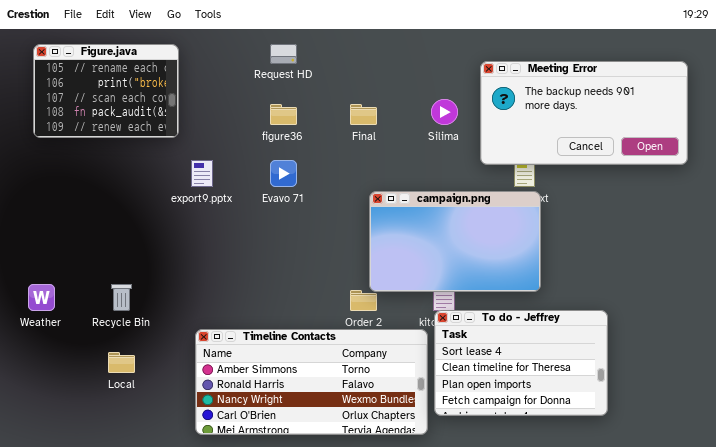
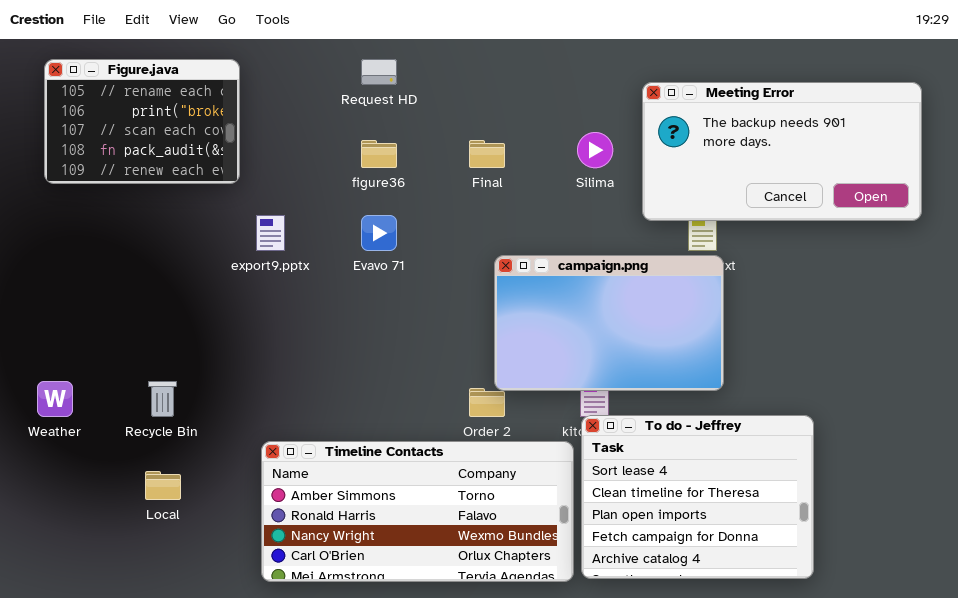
To do - Jeffrey: [434,310,608,416] -> [581,415,814,579], resized

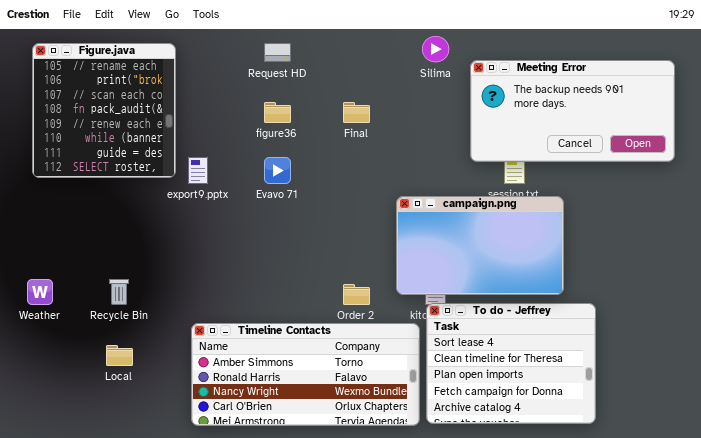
Figure.java: [44,59,240,184] -> [32,43,176,178], resized
Silima: [577,132,613,168] -> [422,36,449,62], moved
campaign.png: [494,255,724,391] -> [396,196,564,295], moved

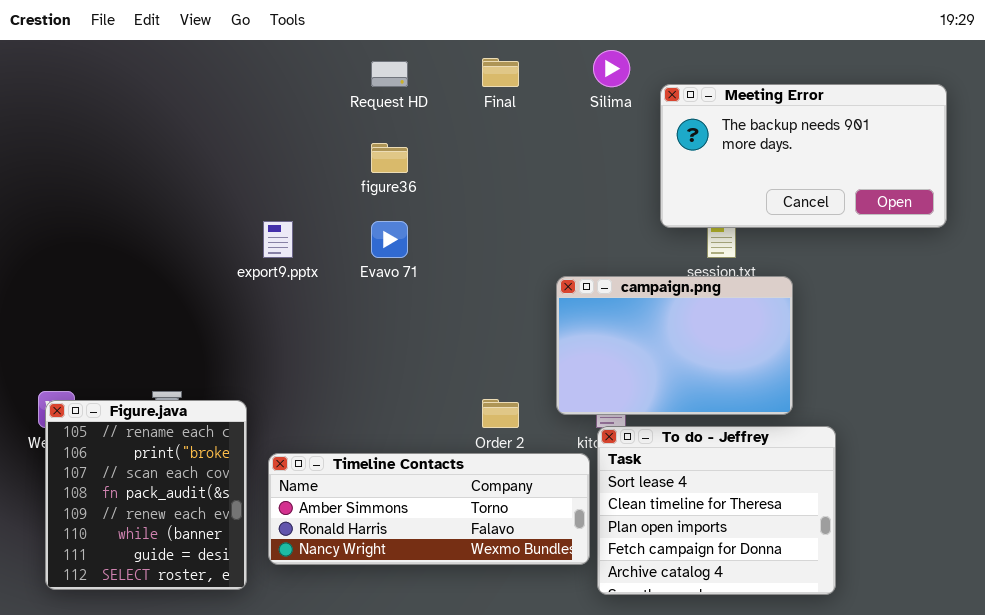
Figure.java: [32,43,176,178] -> [45,400,247,590], moved
Final: [343,102,370,123] -> [482,58,519,87], moved
Timeline Contacts: [191,323,420,426] -> [268,453,590,565], resized

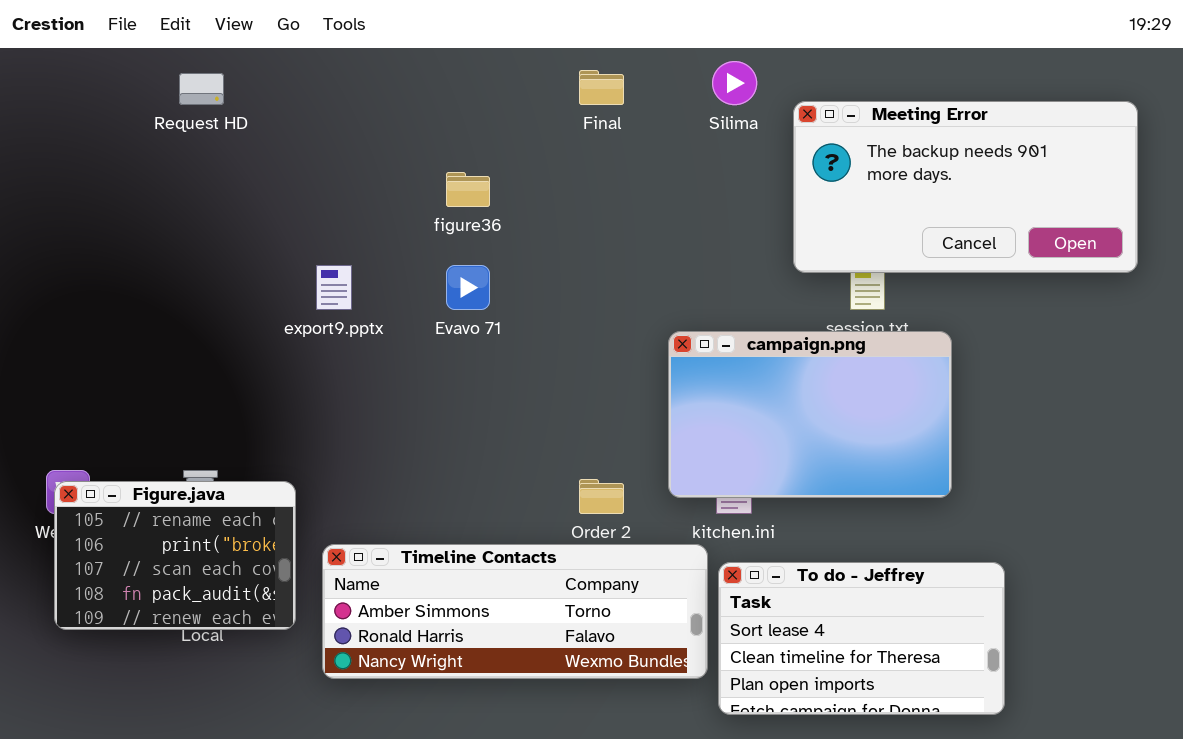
Request HD: [371,61,408,87] -> [179,73,224,105], moved
Figure.java: [45,400,247,590] -> [54,481,296,630], resized
To do - Jeffrey: [597,426,836,595] -> [718,562,1005,715], resized

